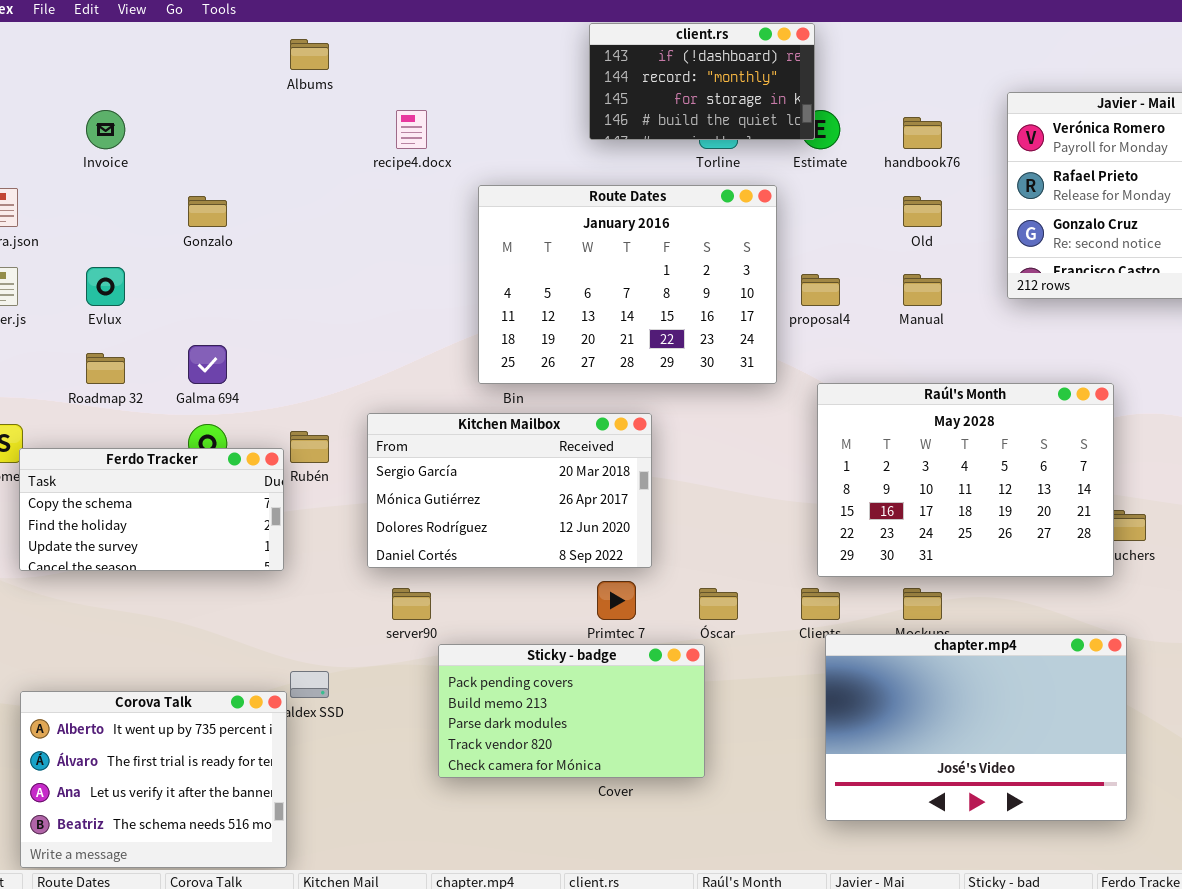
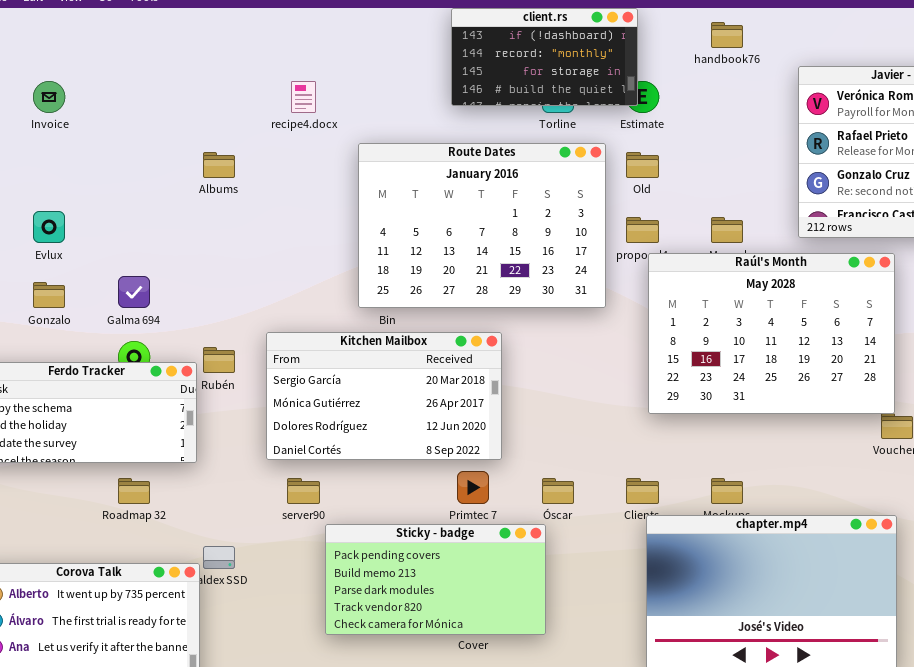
Albums: [290,39,329,70] -> [203,152,235,178], moved
handbook76: [903,117,942,149] -> [711,22,743,48], moved
Gonzalo: [188,196,227,227] -> [33,282,65,308], moved
Old: [903,196,942,227] -> [626,152,659,178], moved
Roadmap 32: [86,353,125,384] -> [118,478,150,504], moved
Raúl's Month: [817,383,1114,577] -> [648,253,895,414], moved

